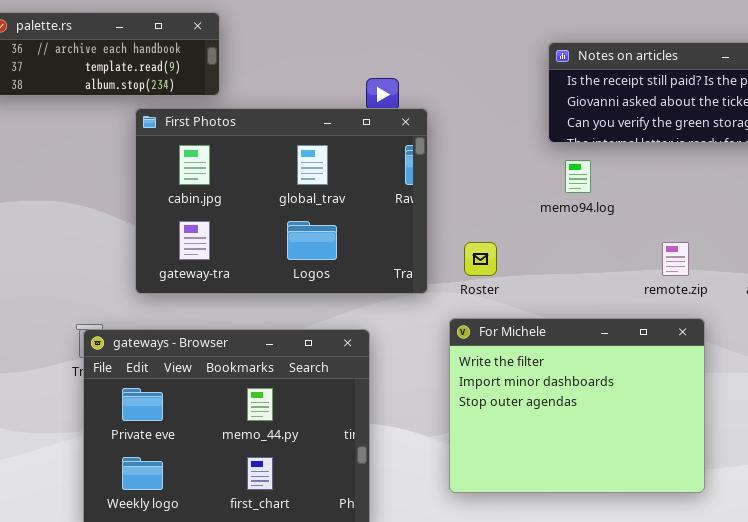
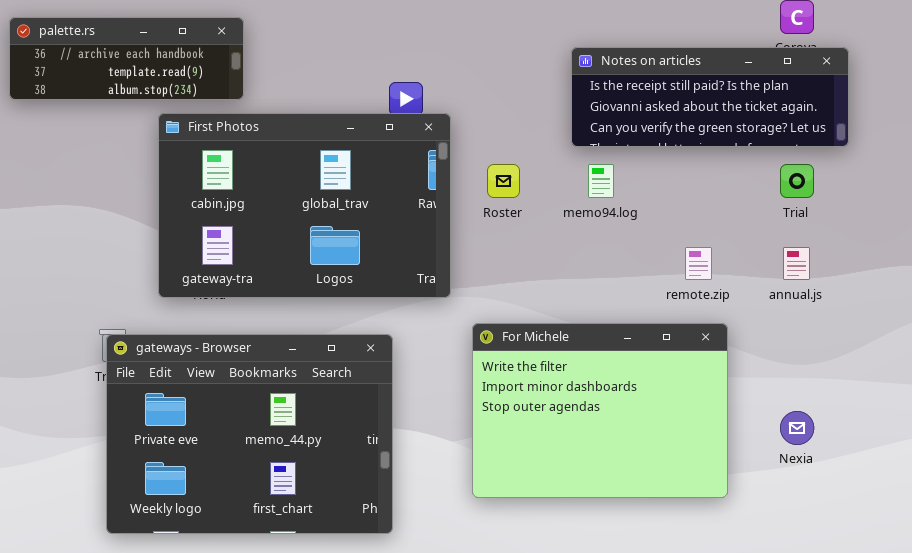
Roster: [464,242,497,276] -> [487,164,520,198], moved

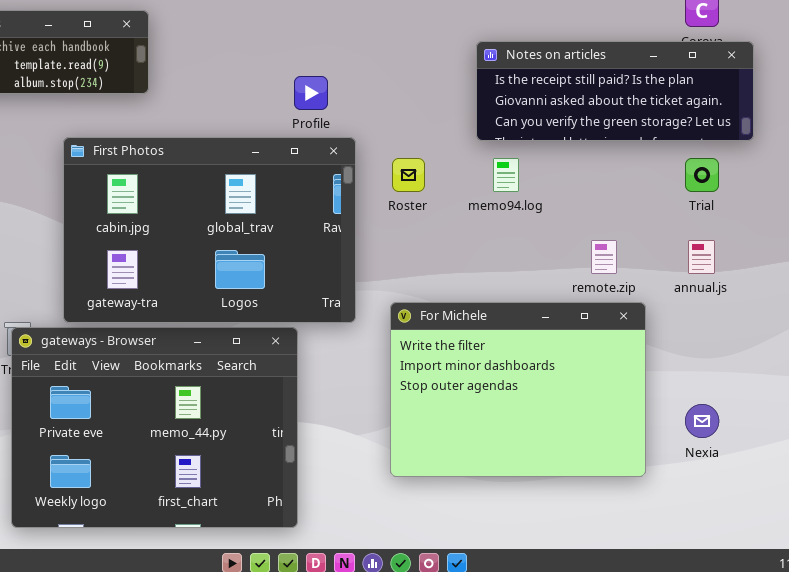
First Photos: [158,113,451,298] -> [63,137,356,323], moved
For Michele: [472,323,728,498] -> [390,302,646,477], moved

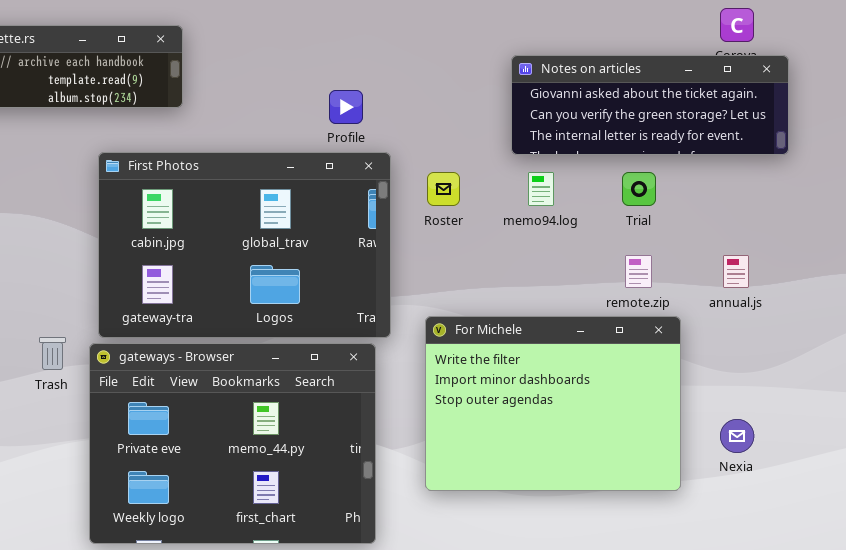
Notes on articles: [476,41,754,141] -> [511,55,789,155], scrolled down 1 row
Trial: [685,158,719,192] -> [622,172,656,206], moved
gateways - Browser: [11,327,298,528] -> [89,343,376,544], moved

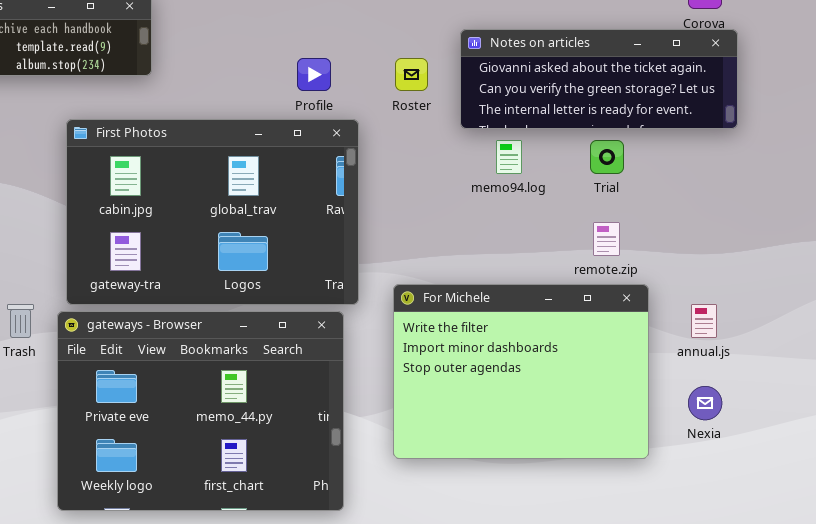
Notes on articles: [511,55,789,155] -> [460,29,738,129], moved
Roster: [427,172,460,206] -> [395,58,428,91], moved
annual.js: [723,255,749,288] -> [691,304,717,338], moved

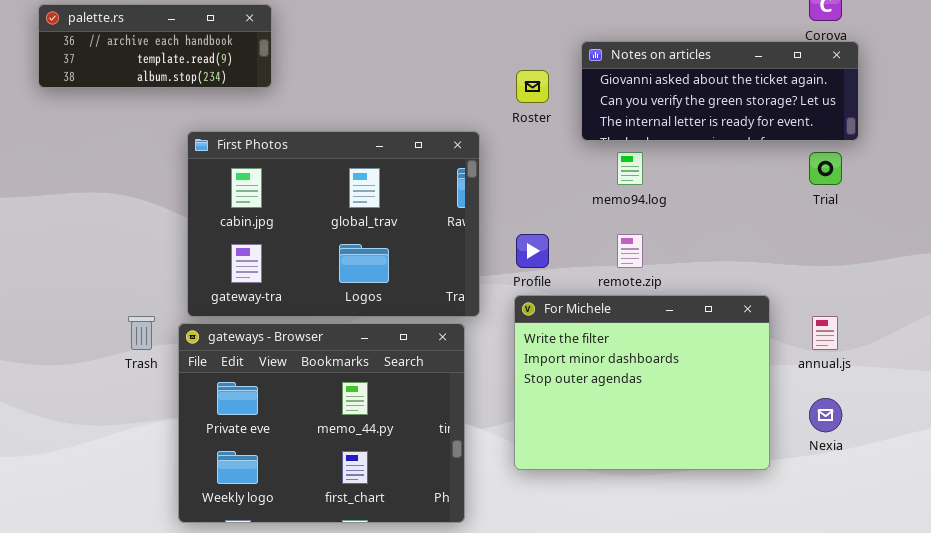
Profile: [297,58,331,91] -> [516,234,549,268], moved
Trial: [590,140,624,174] -> [809,152,842,185], moved
remote.zip: [593,222,620,256] -> [617,234,643,268], moved

